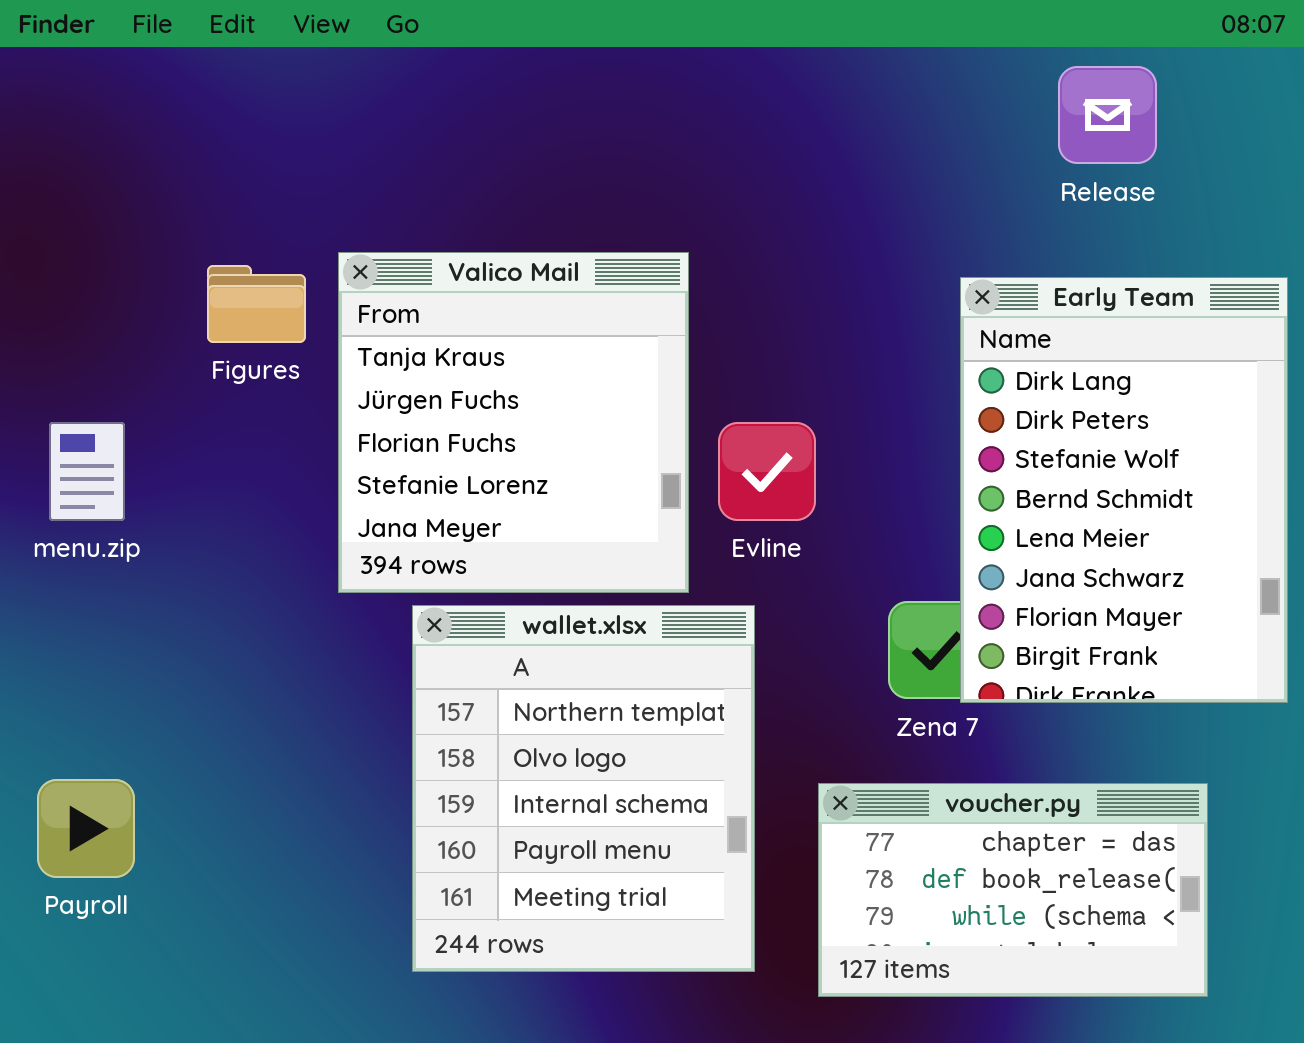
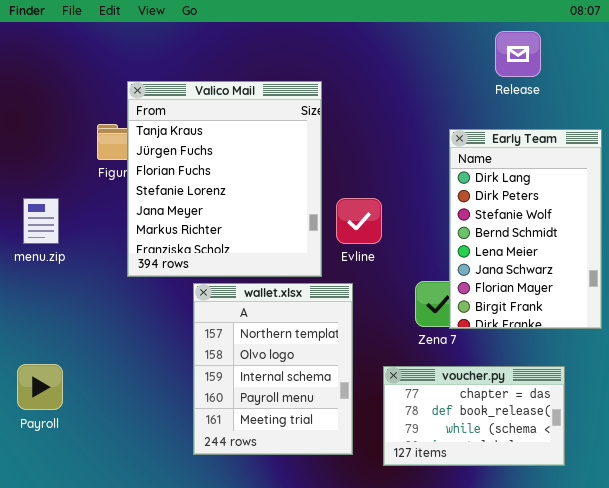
Valico Mail: [338,252,689,593] -> [127,81,322,277], resized

